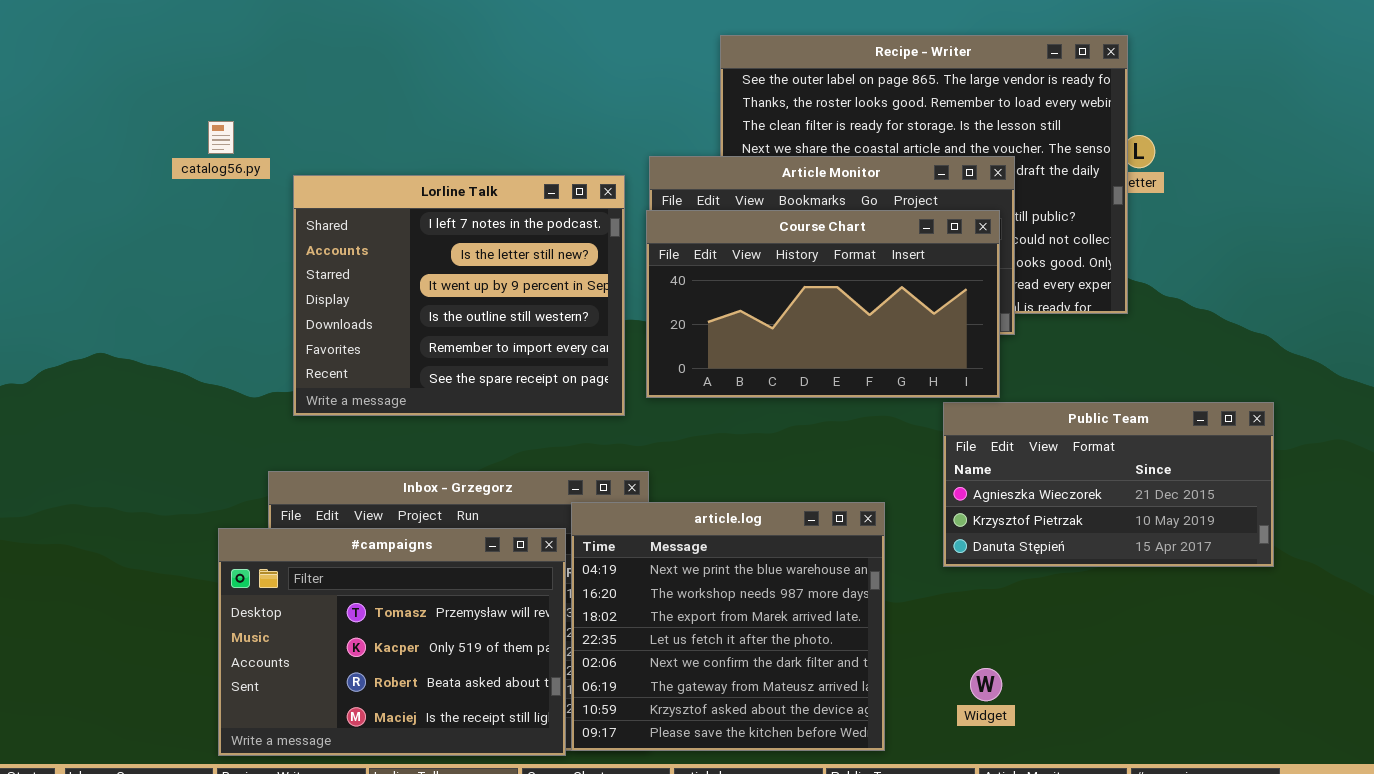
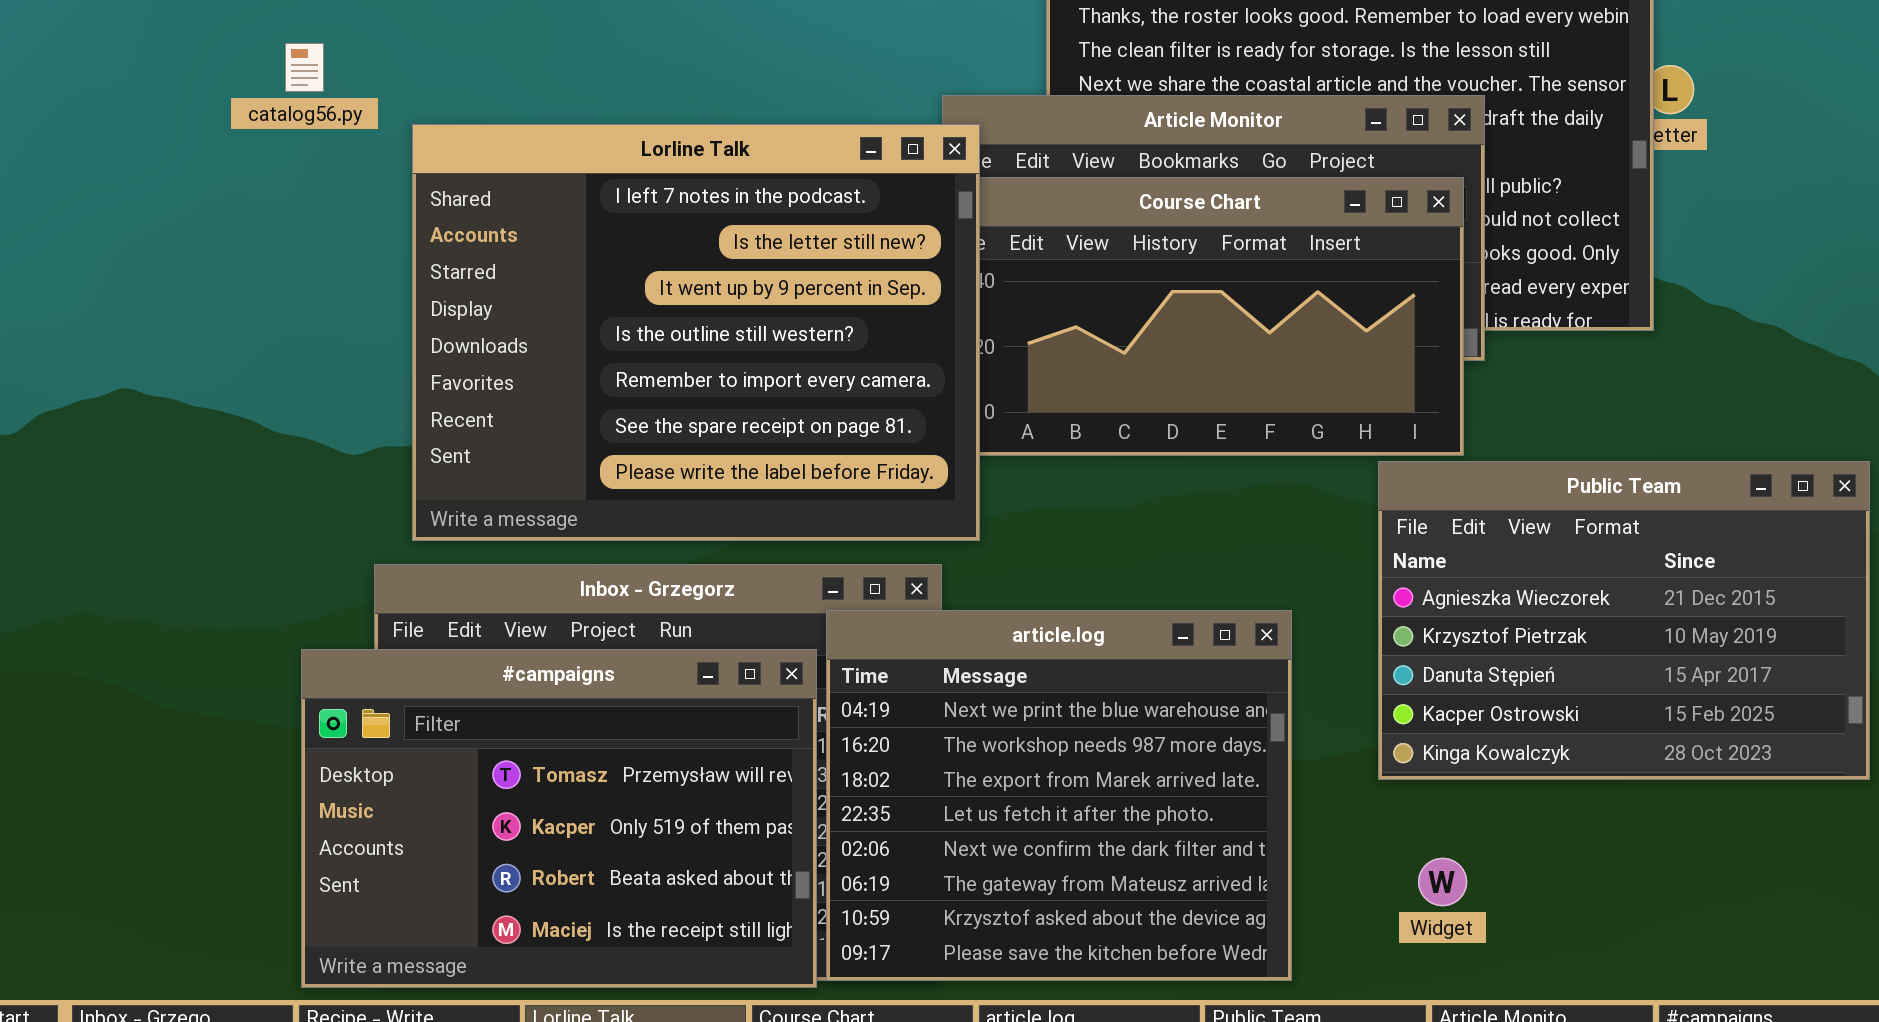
Lorline Talk: [293,175,625,416] -> [412,124,980,541], resized
Public Team: [943,402,1274,567] -> [1378,461,1870,780], resized

